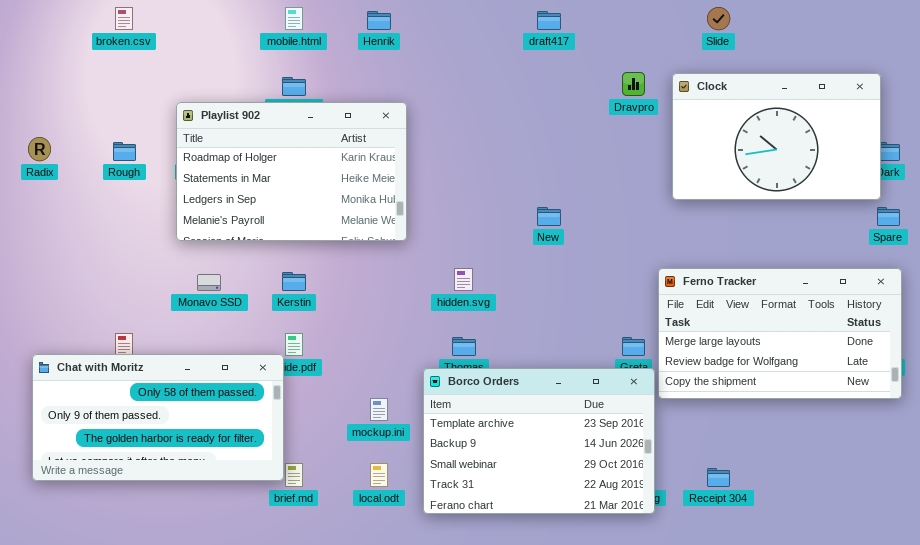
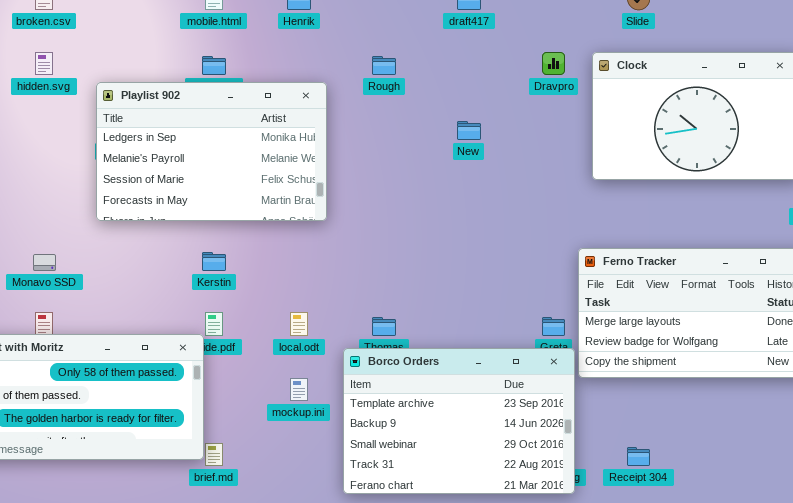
Playlist 902: [176,102,407,241] -> [96,82,327,221], scrolled down 2 rows
Rough: [113,142,136,161] -> [372,56,396,75], moved
New: [537,207,561,226] -> [457,121,481,140], moved
hidden.svg: [454,268,473,291] -> [35,52,53,75], moved
Monavo SSD: [197,274,221,291] -> [33,254,56,271], moved
local.odt: [370,463,388,487] -> [290,312,308,336], moved

